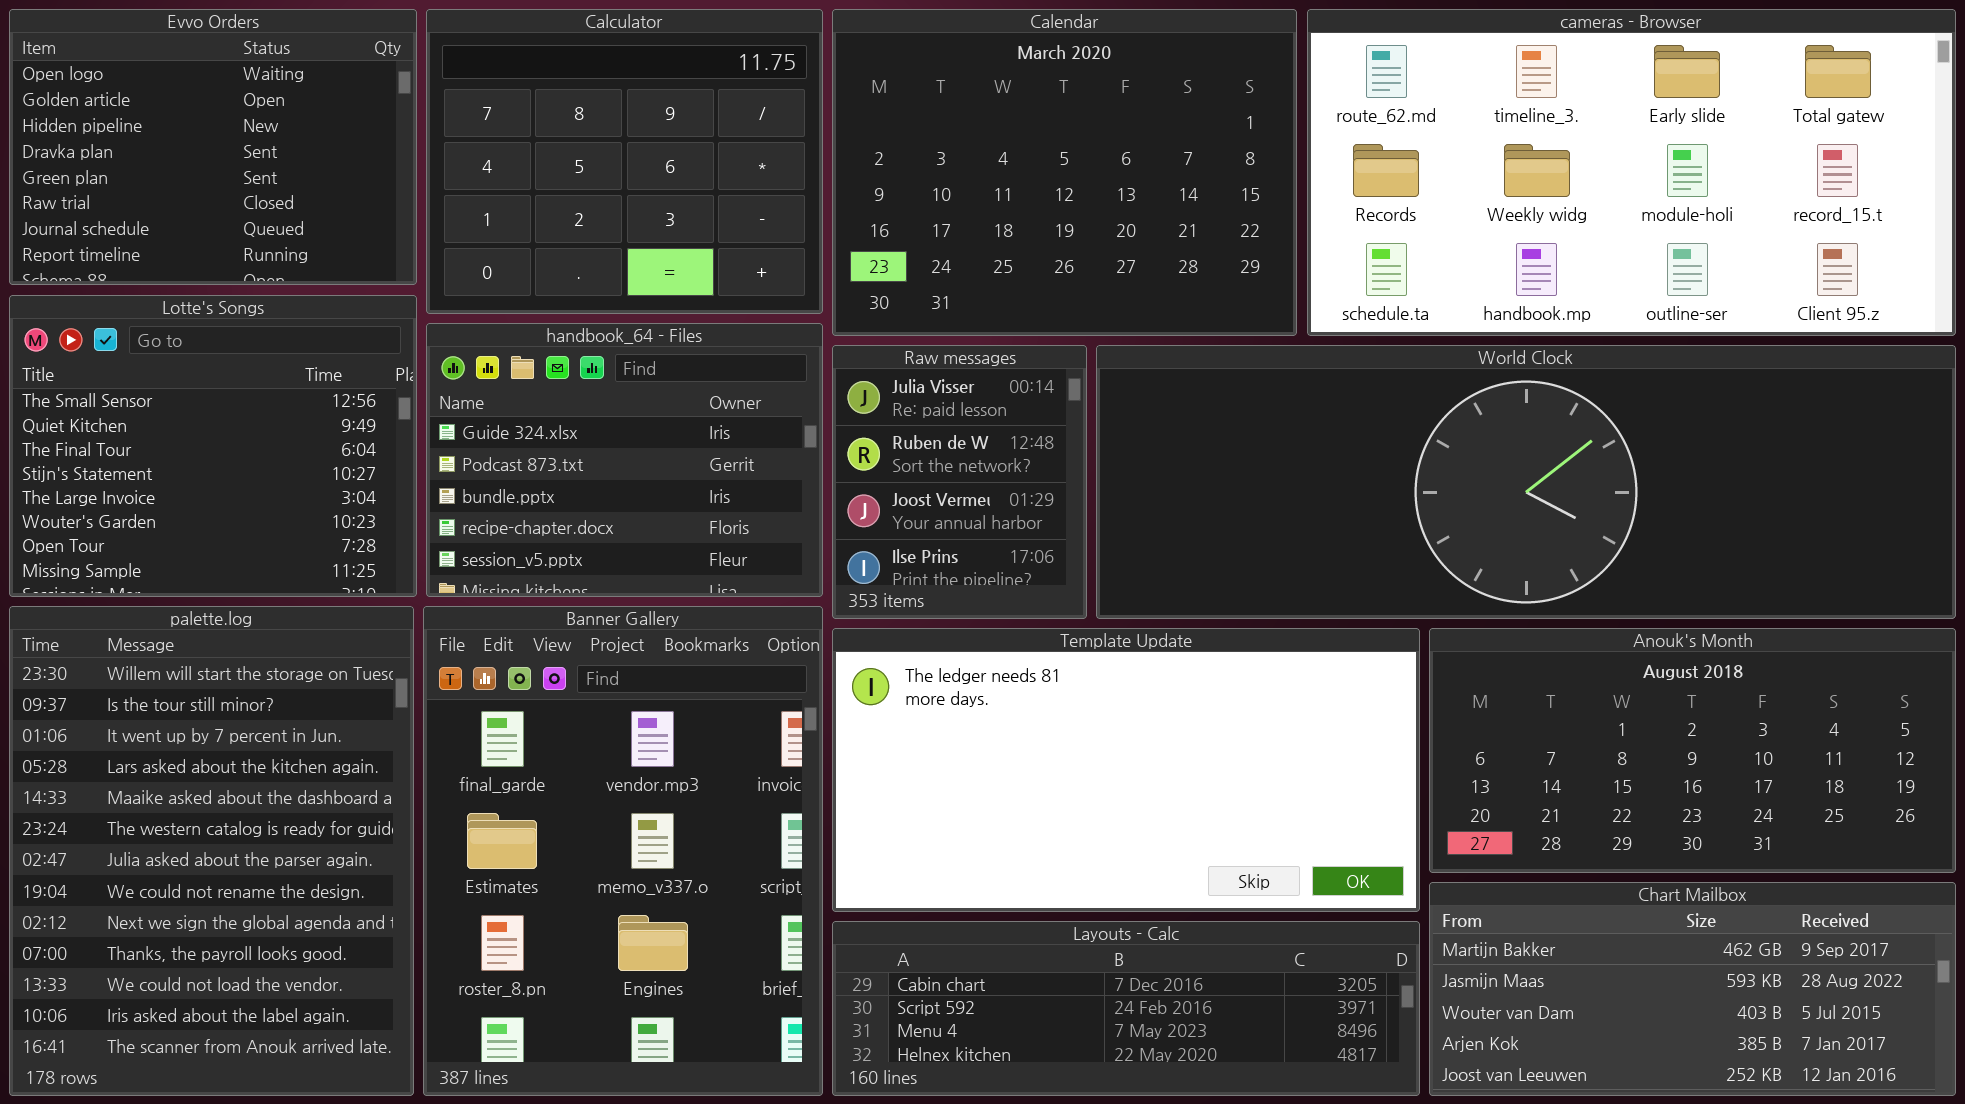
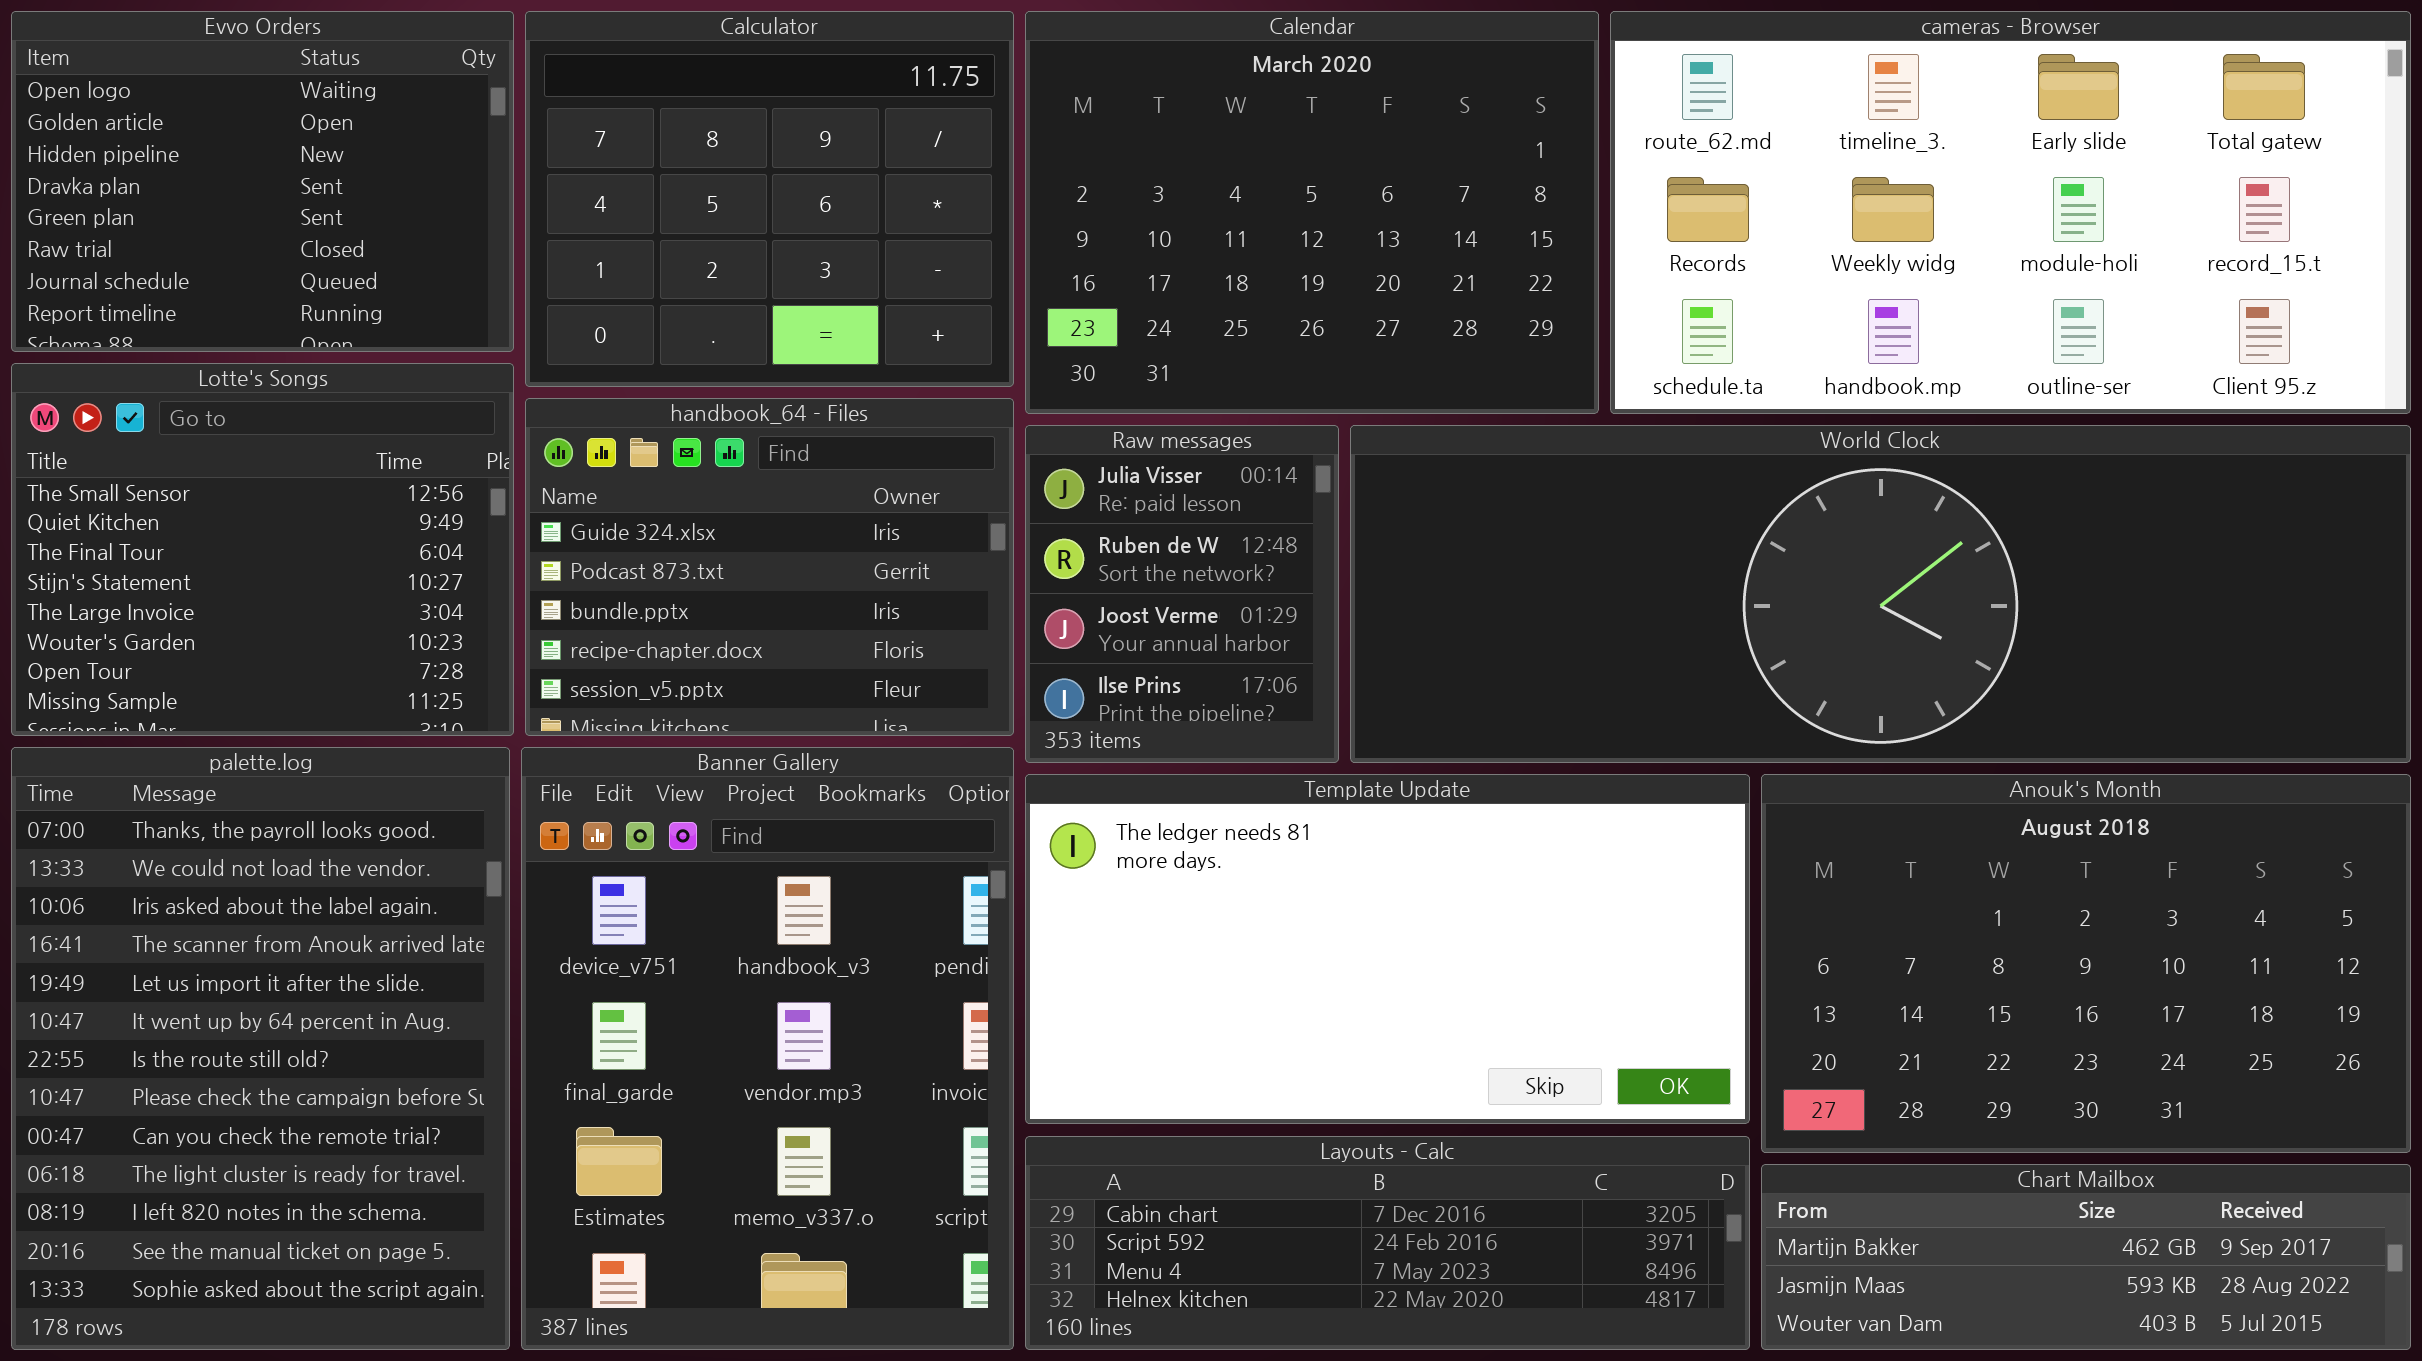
palette.log: [9,606,414,1096] -> [11,747,510,1350], scrolled down 9 rows
Banner Gallery: [423,606,823,1096] -> [521,747,1014,1350], scrolled up 1 row
Anouk's Month: [1429,628,1956,873] -> [1761,774,2411,1153], resized
Chart Mailbox: [1429,882,1956,1096] -> [1761,1164,2411,1350], resized

